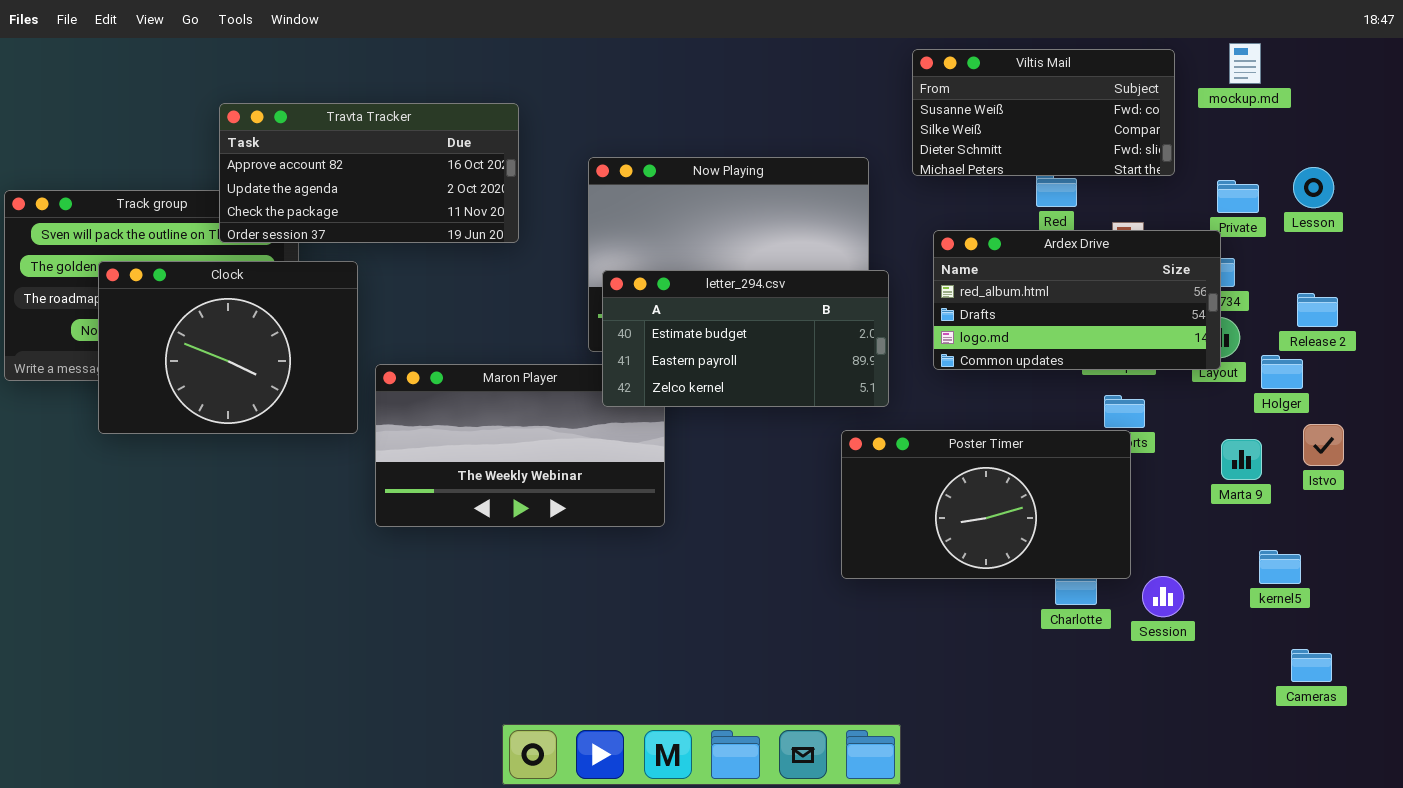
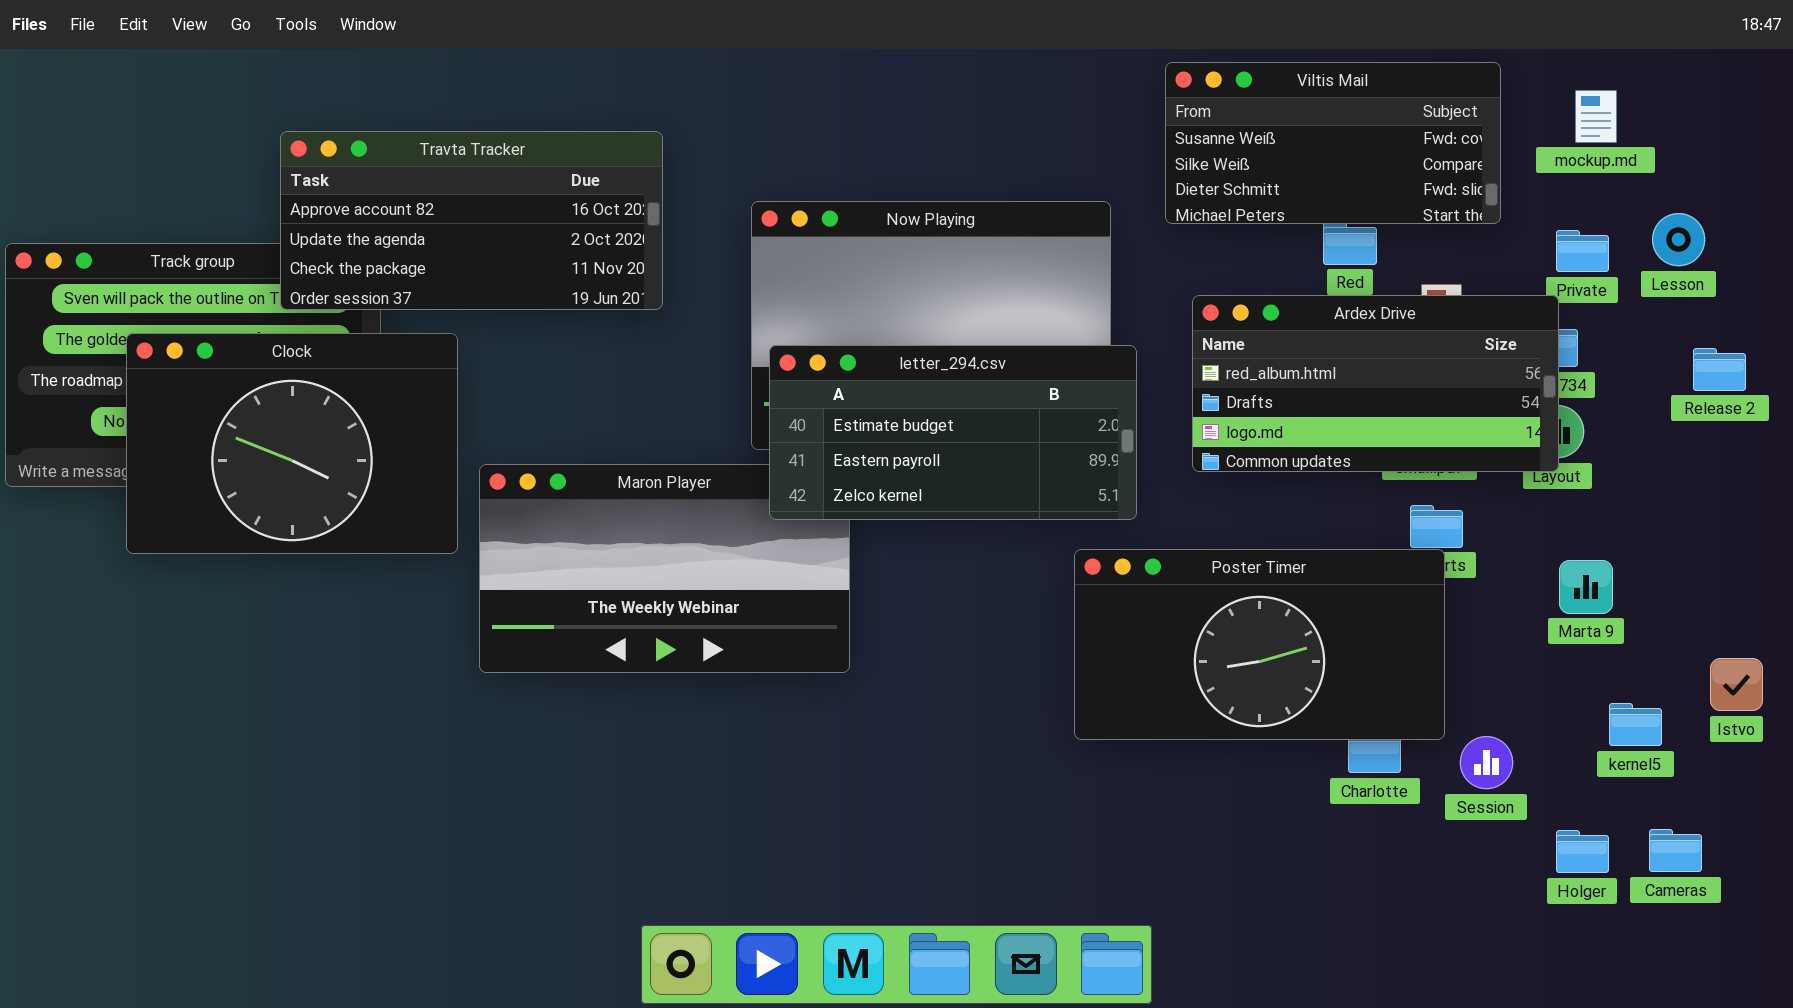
mockup.md: [1229,43,1261,84] -> [1575,90,1617,143], moved
Release 2: [1297,293,1338,327] -> [1693,348,1746,391], moved
Holger: [1261,355,1303,389] -> [1556,830,1609,873], moved
Istvo: [1303,424,1344,466] -> [1710,658,1763,711], moved

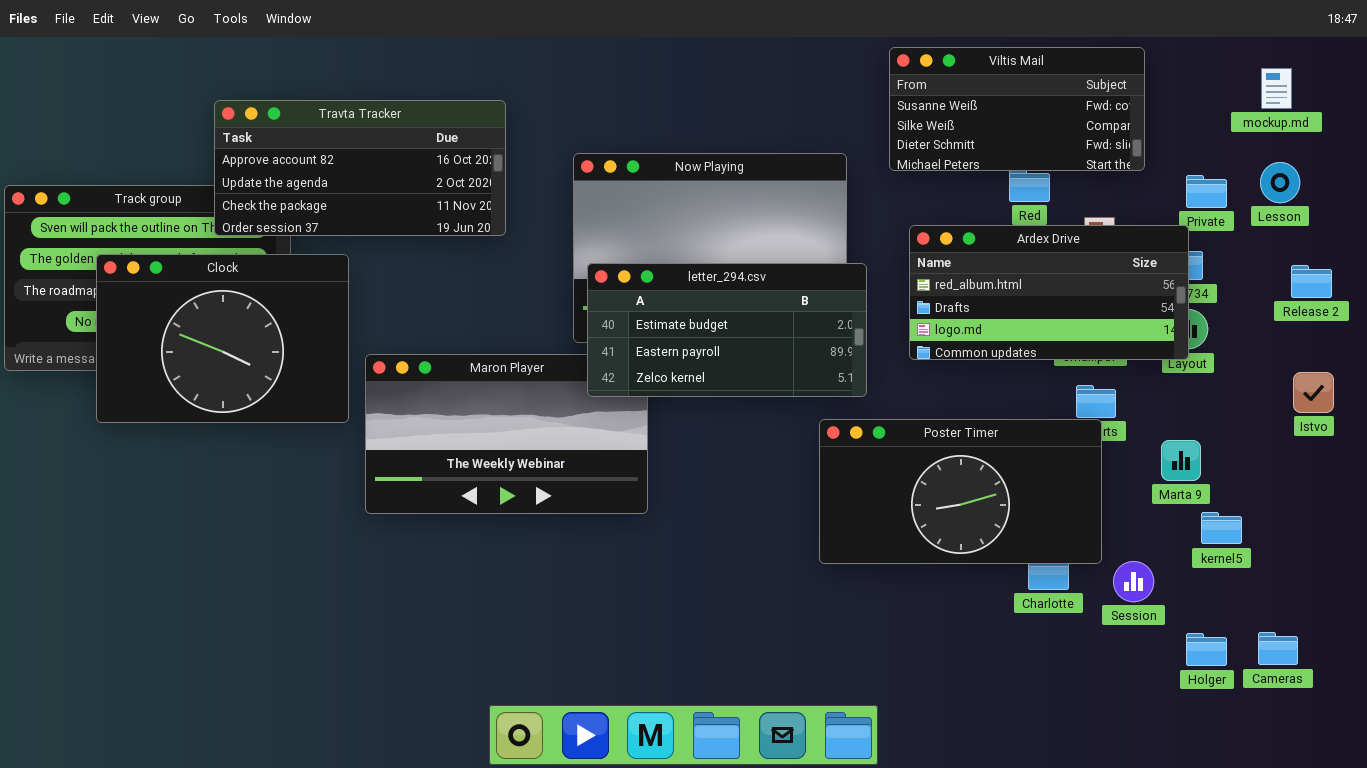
mockup.md: [1575,90,1617,143] -> [1261,68,1292,109], moved
Marta 9: [1559,560,1613,614] -> [1161,440,1201,481], moved
Istvo: [1710,658,1763,711] -> [1293,372,1334,413], moved
kernel5: [1609,703,1662,746] -> [1201,512,1242,544], moved

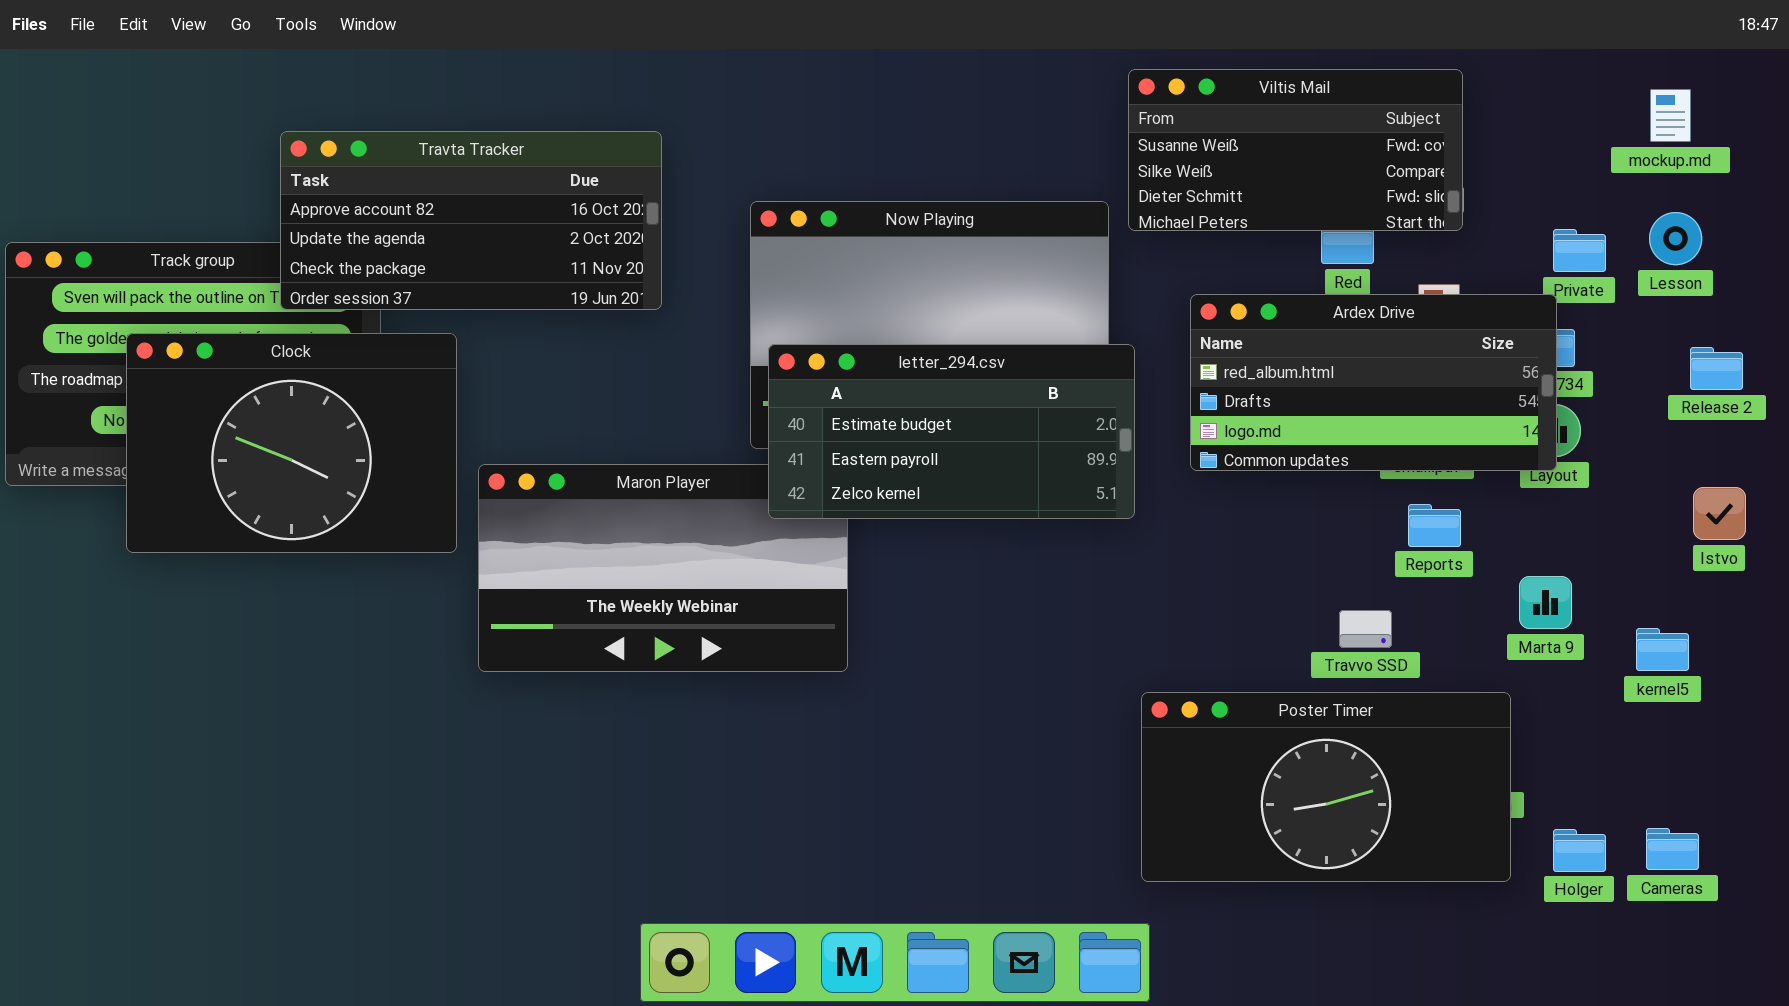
Viltis Mail: [889,47,1145,171] -> [1128,69,1463,231], moved
Poster Timer: [819,419,1102,564] -> [1141,692,1511,882], moved
kernel5: [1201,512,1242,544] -> [1636,628,1689,671], moved

